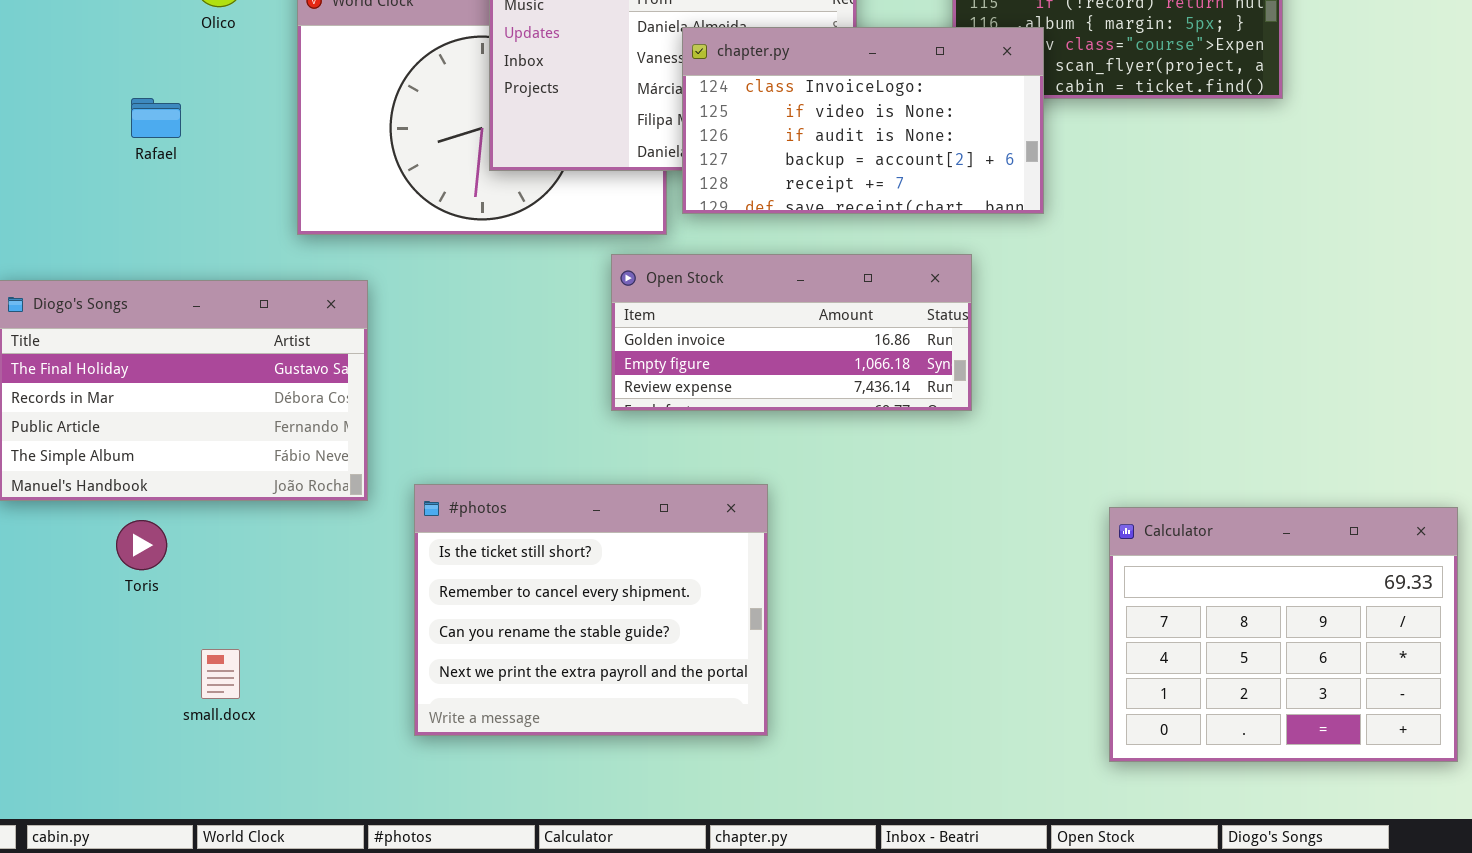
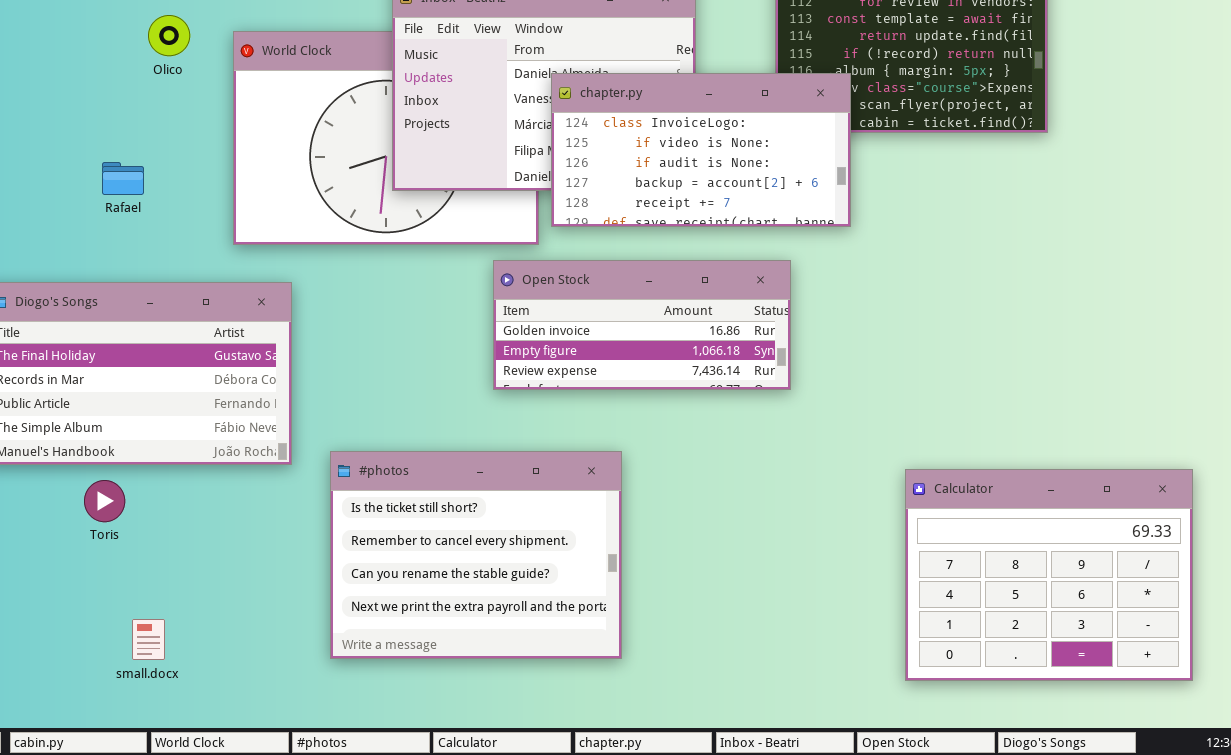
Rafael: [131,98,181,138] -> [102,162,144,195], moved
small.docx: [201,649,240,699] -> [132,619,165,660], moved

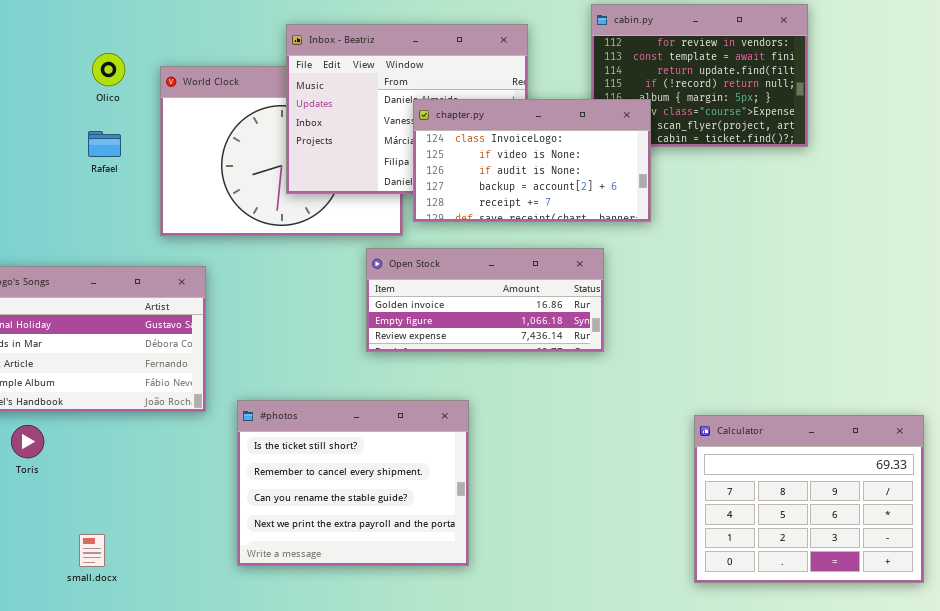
Rafael: [102,162,144,195] -> [88,131,121,157], moved
Toris: [84,480,125,522] -> [11,425,44,458], moved

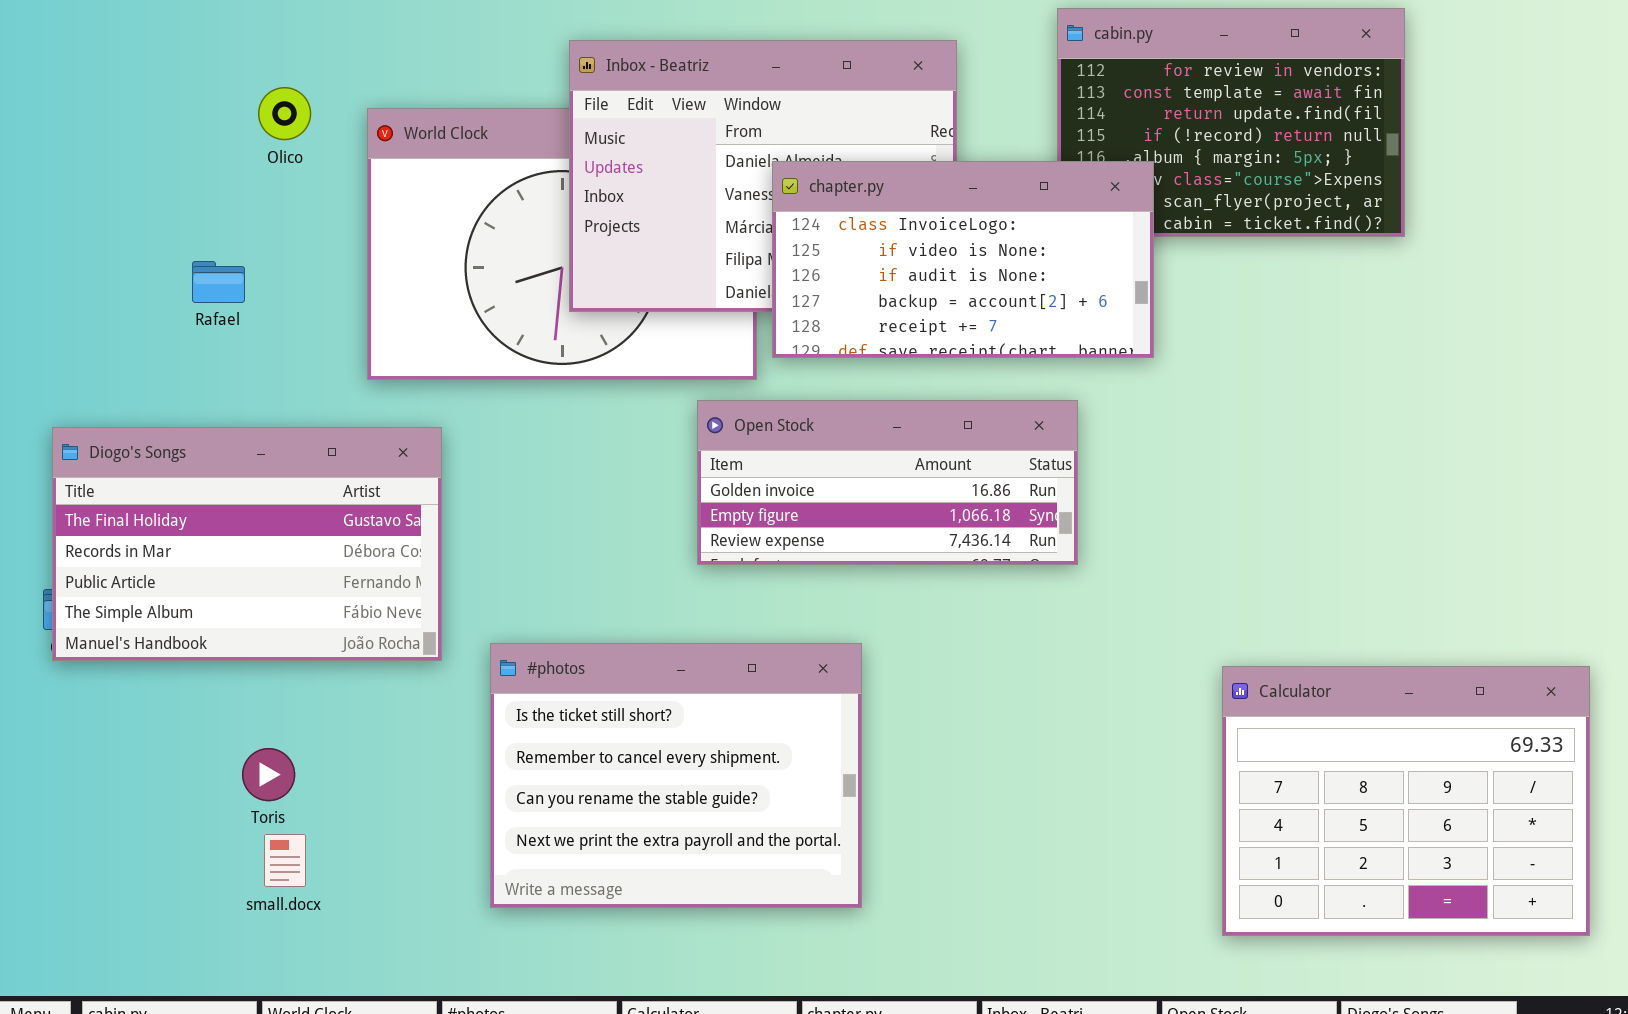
Rafael: [88,131,121,157] -> [192,261,245,303], moved
Toris: [11,425,44,458] -> [242,748,295,801], moved
small.docx: [79,534,105,567] -> [264,834,306,887], moved

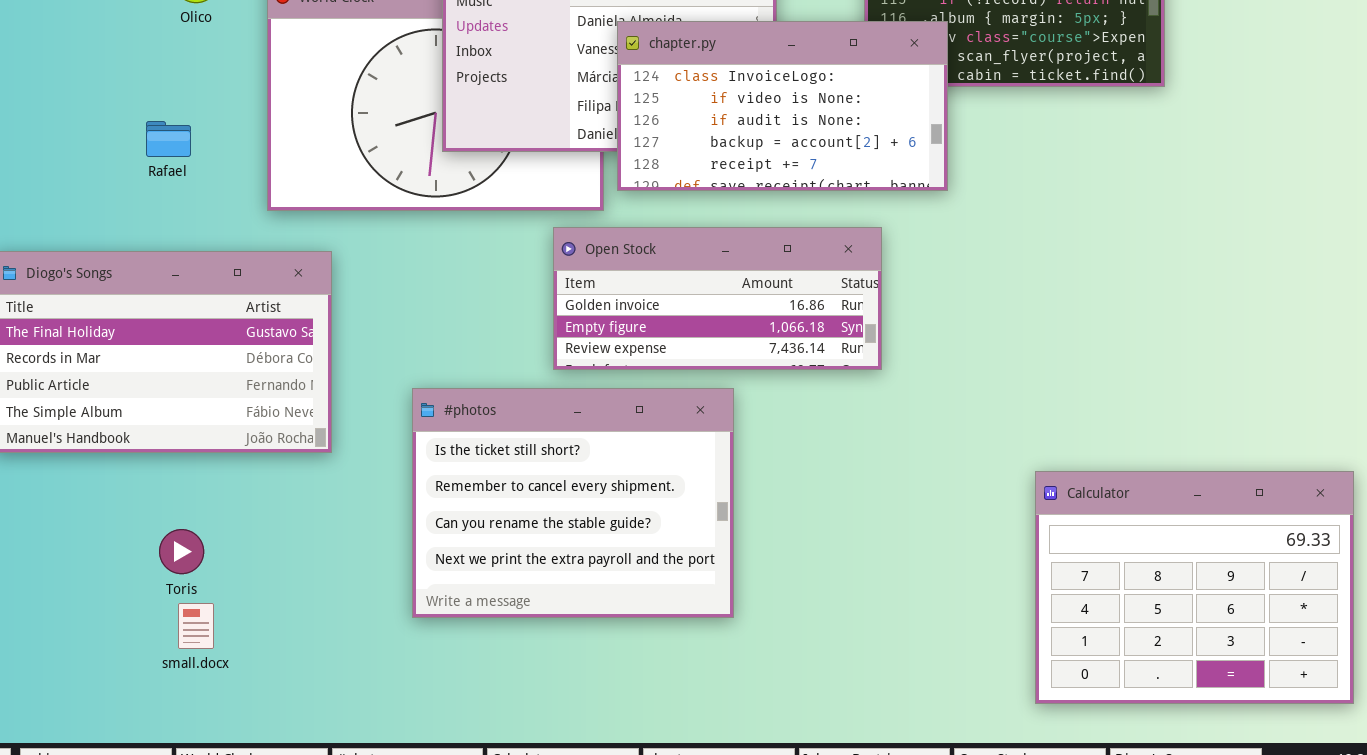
Rafael: [192,261,245,303] -> [146,121,191,157], moved
#photos: [490,643,862,908] -> [412,388,734,618], moved
Calculator: [1222,666,1590,936] -> [1035,471,1354,704], moved

